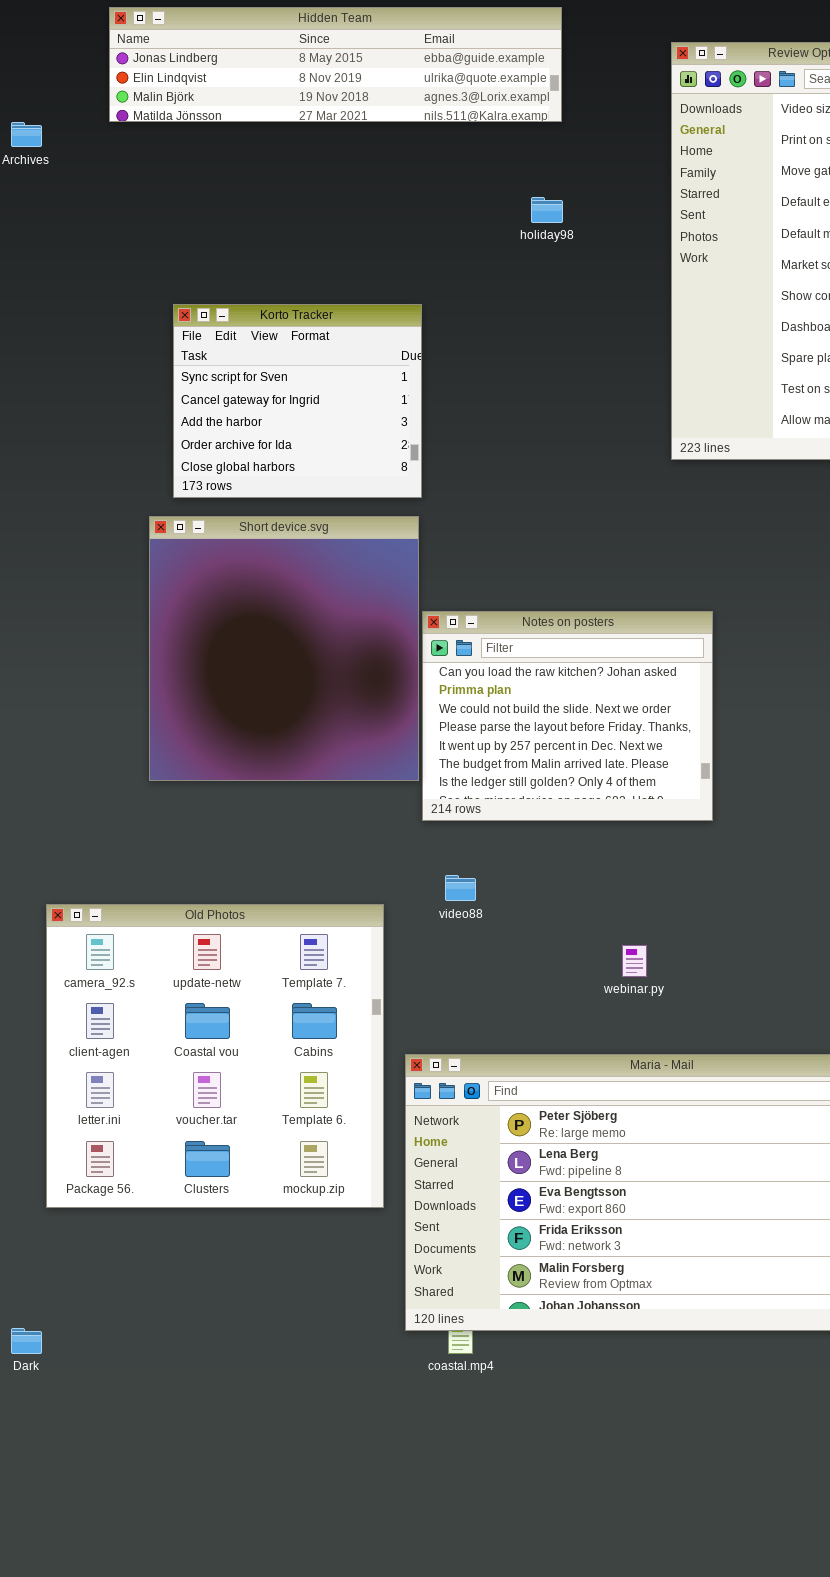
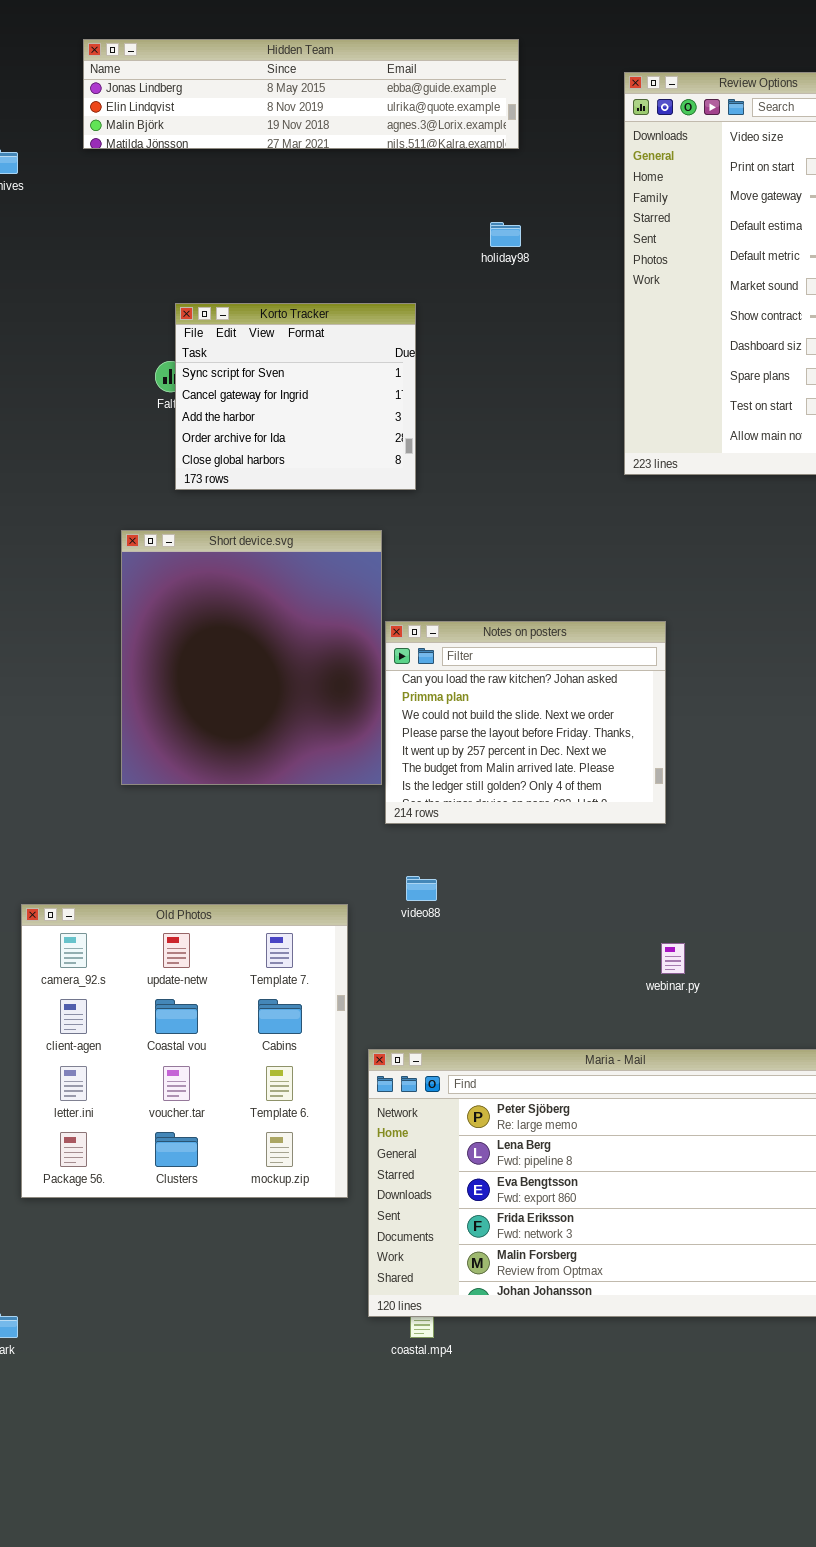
Korto Tracker: [173,304,422,498] -> [175,303,416,490], moved
webinar.py: [622,945,647,977] -> [661,943,685,974], moved

